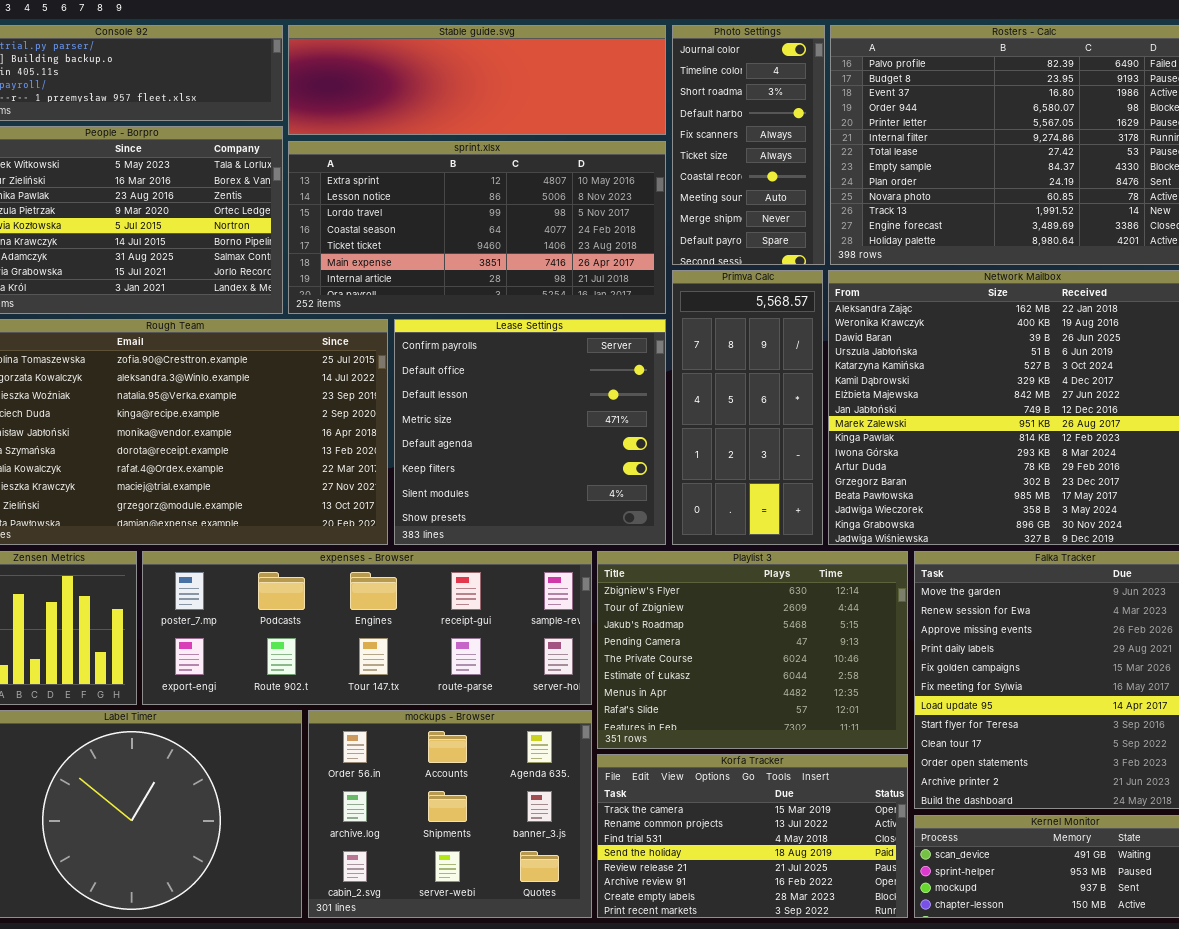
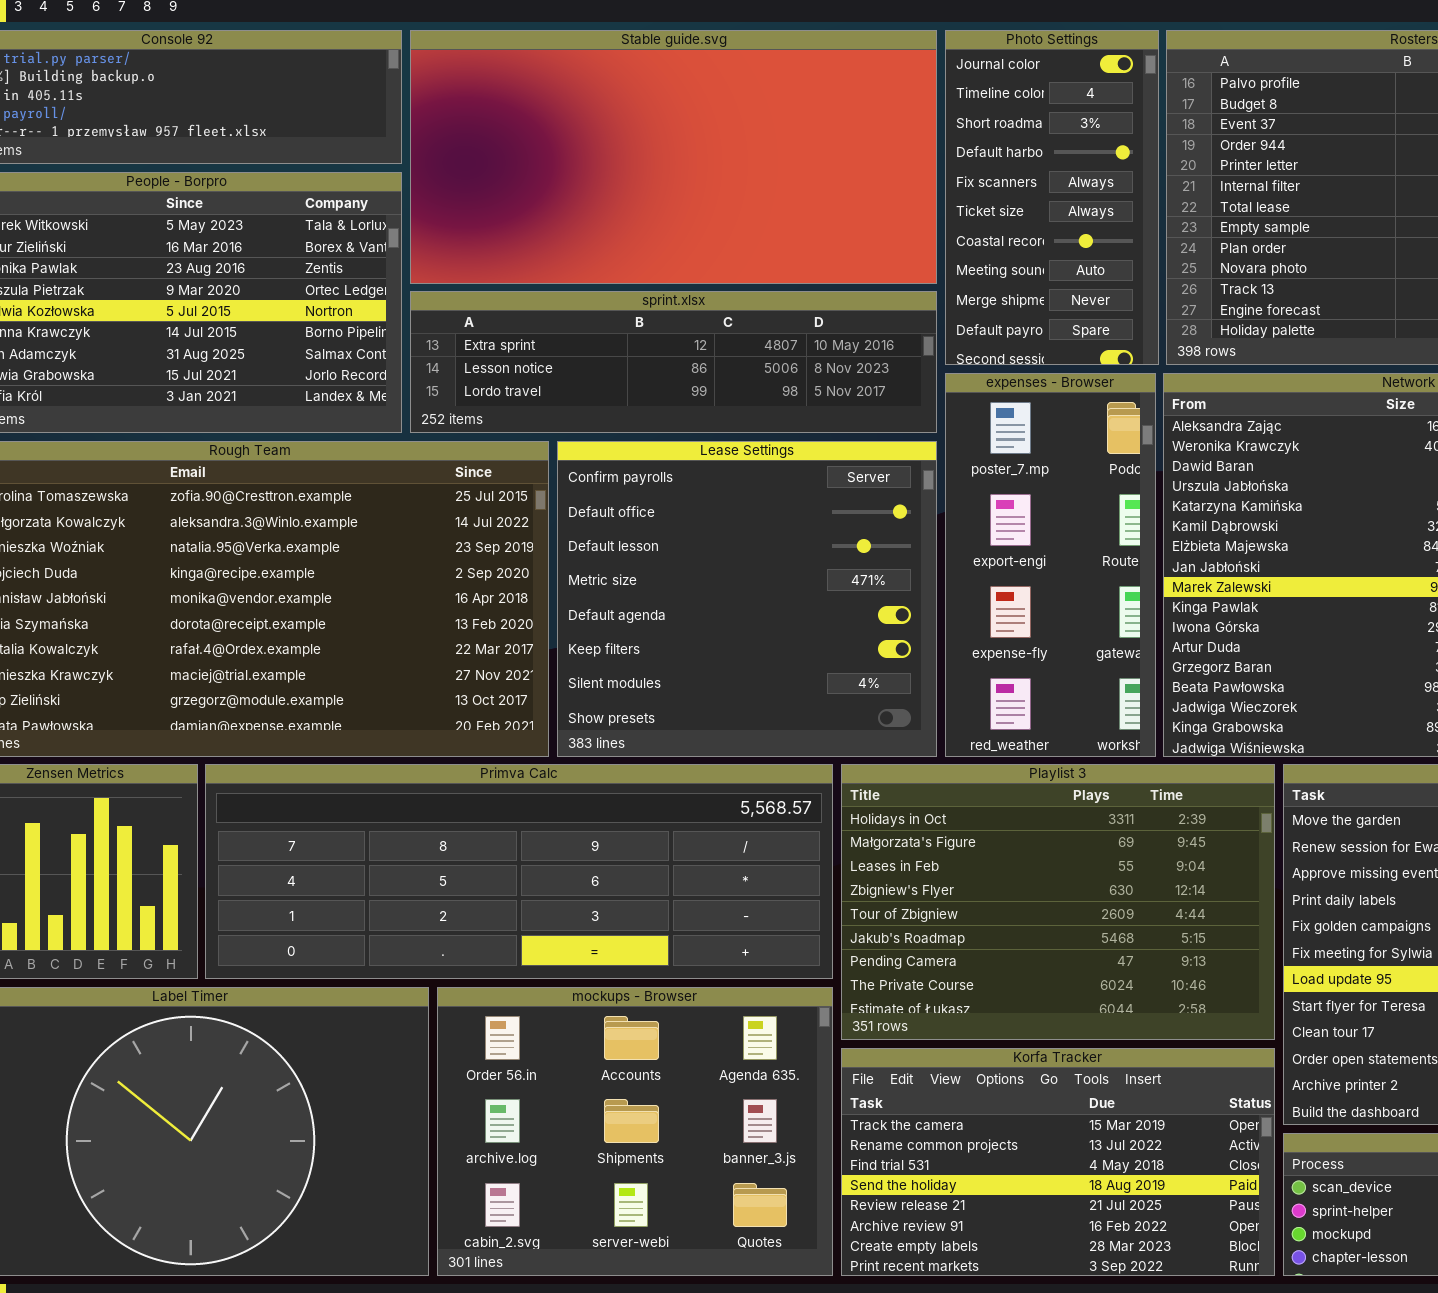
Stable guide.svg: [288,25,666,135] -> [410,30,937,284], resized
sprint.xlsx: [288,141,666,314] -> [410,291,937,433], resized
Primva Calc: [672,270,823,545] -> [205,764,833,979], moved, resized
expenses - Browser: [142,551,592,705] -> [945,373,1156,757], moved, resized
Playlist 3: [597,551,908,749] -> [841,764,1275,1040], scrolled up 3 rows

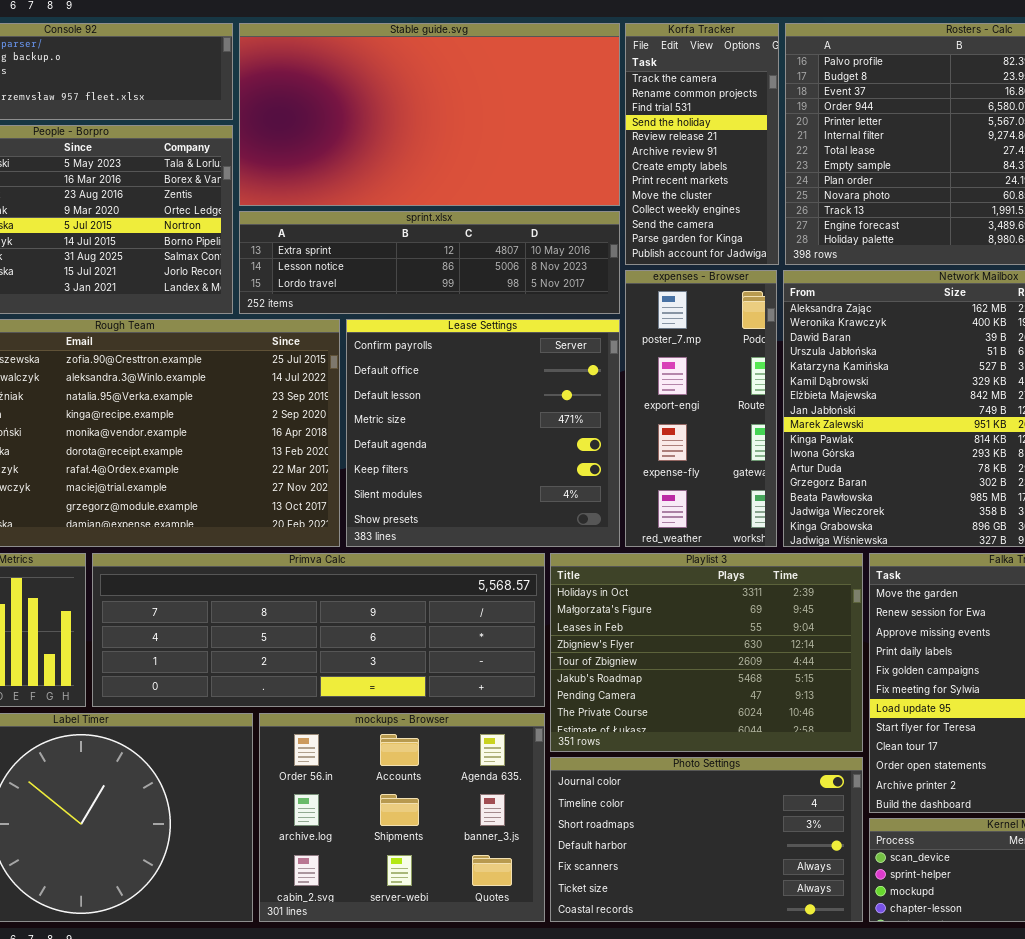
Photo Settings: [945,30,1159,365] -> [550,757,863,922], moved, resized
Korfa Tracker: [841,1048,1275,1276] -> [625,23,779,265], moved, resized

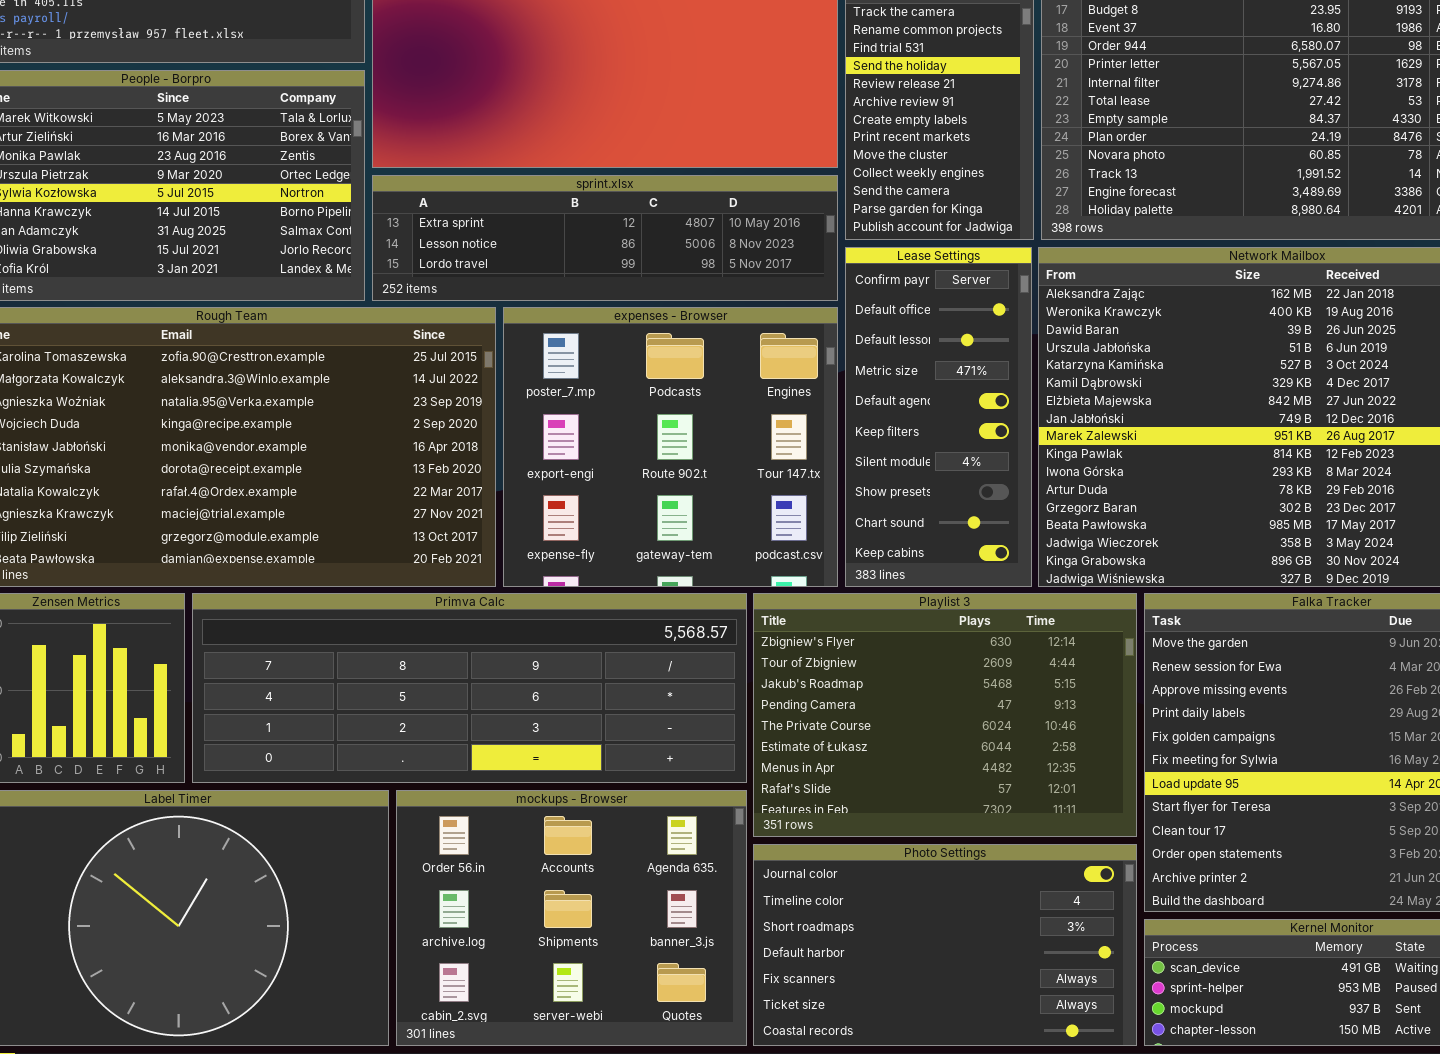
expenses - Browser: [625,270,777,547] -> [503,307,838,587], moved, resized
Lease Settings: [346,319,620,547] -> [845,247,1032,587], moved, resized
Playlist 3: [550,553,863,752] -> [753,593,1137,837], scrolled down 3 rows

